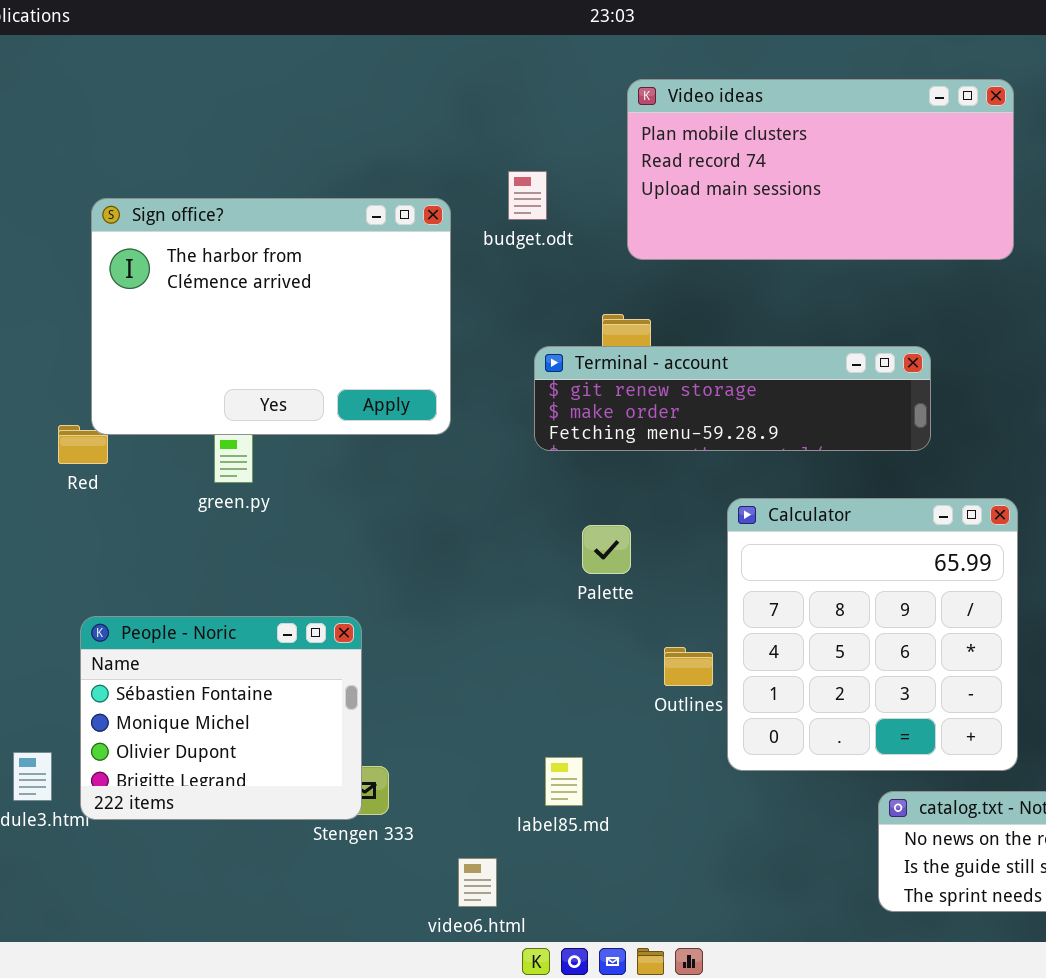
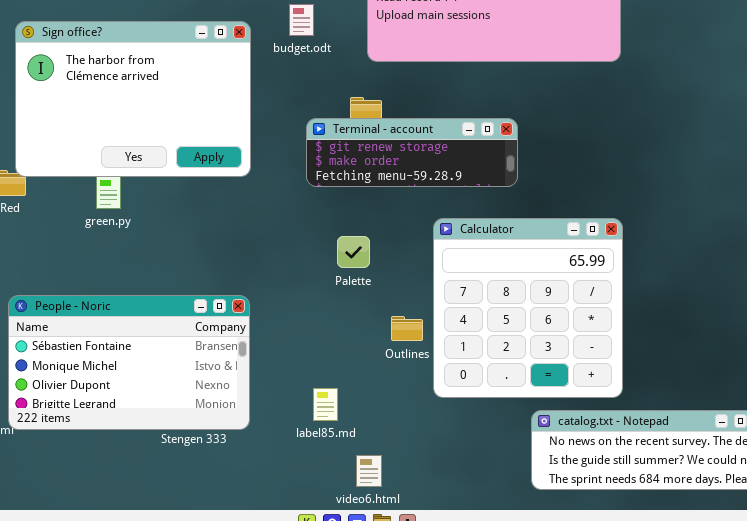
Terminal - account: [534,346,931,451] -> [306,118,518,187], resized
People - Noric: [80,616,362,820] -> [8,295,250,430], resized
video6.html: [458,858,497,907] -> [356,455,382,487], moved

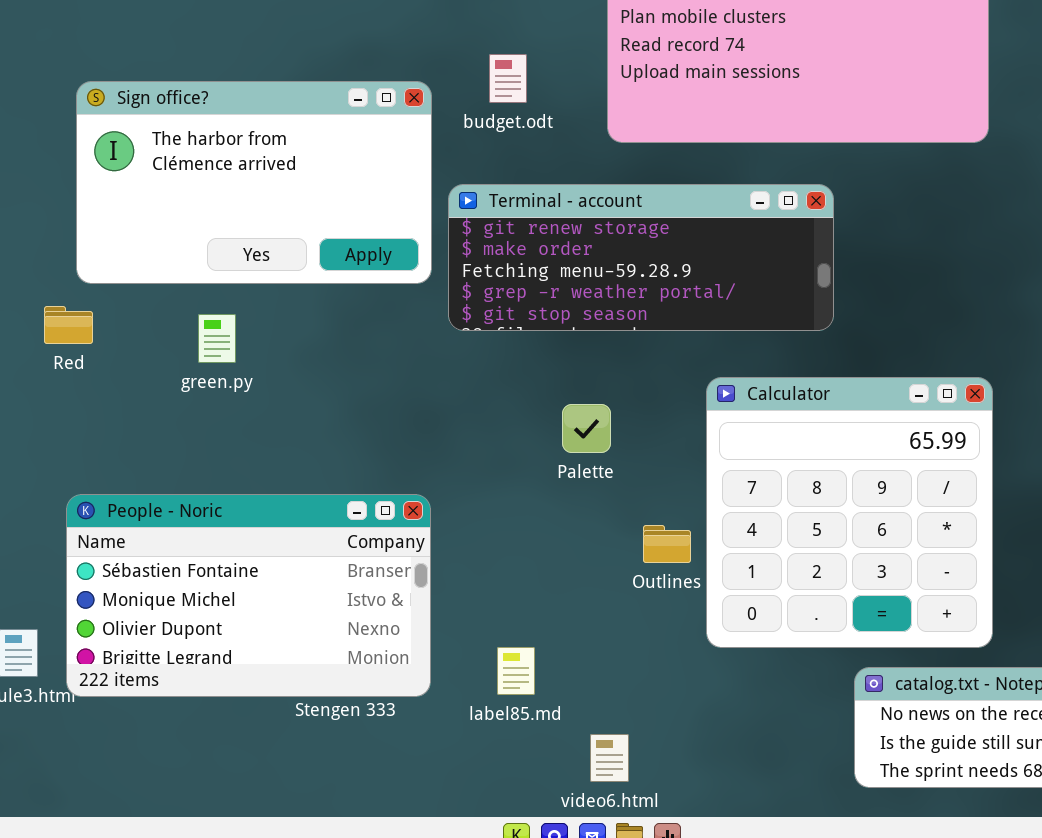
Sign office?: [15,21,251,177] -> [76,81,432,284], resized
Terminal - account: [306,118,518,187] -> [448,184,834,331], resized
label85.md: [313,388,338,421] -> [497,647,535,695], moved

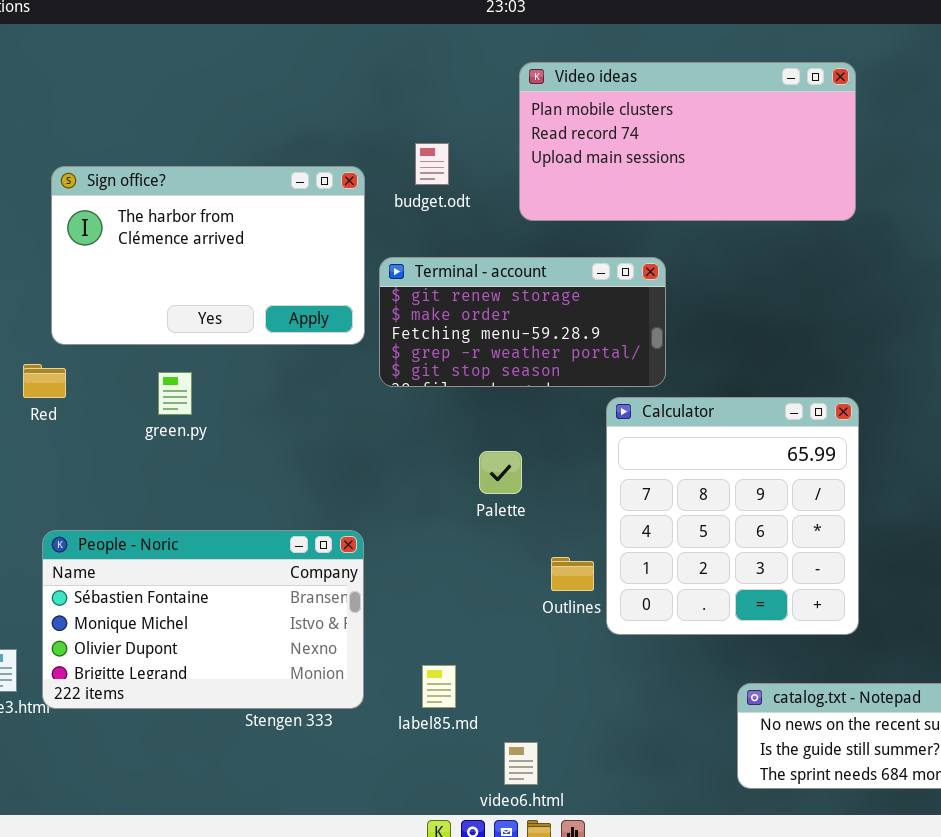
Terminal - account: [448,184,834,331] -> [379,257,666,387], resized
Calculator: [706,377,993,648] -> [606,397,859,635], moved

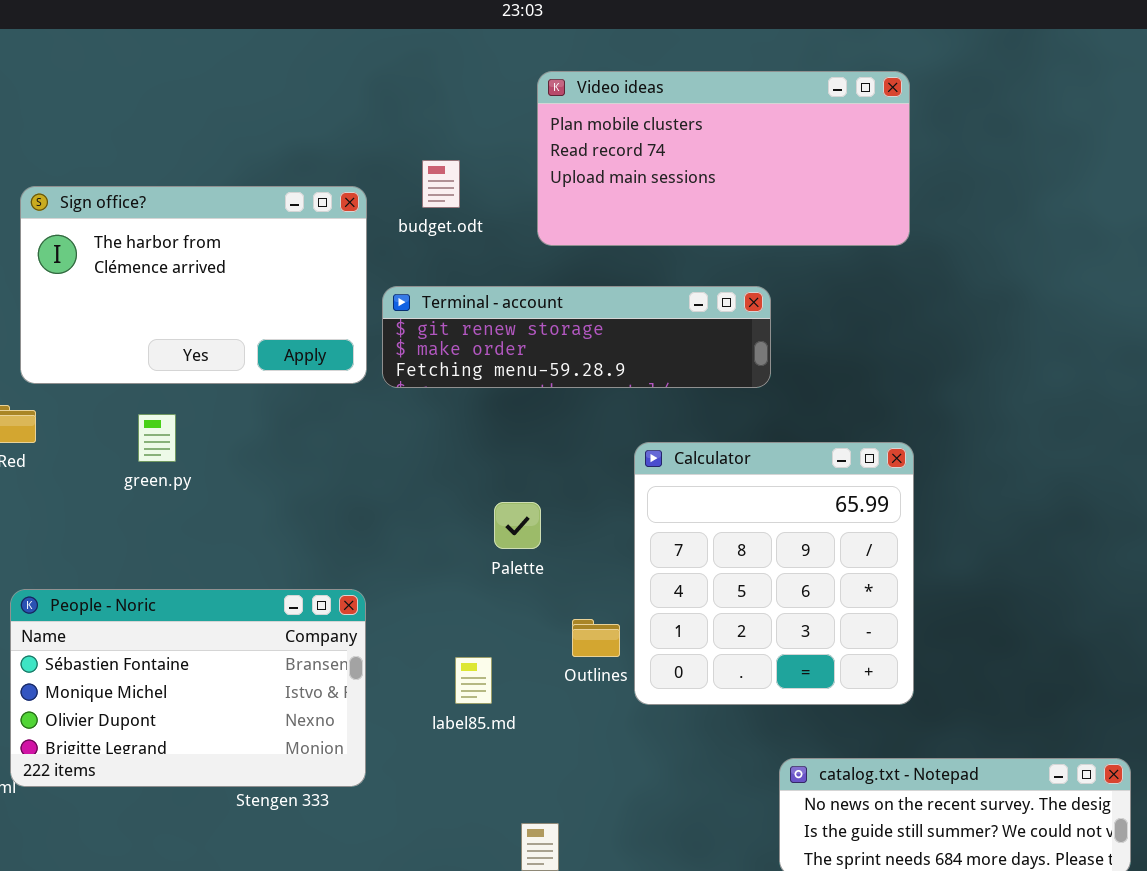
Terminal - account: [379,257,666,387] -> [382,286,771,388], resized
label85.md: [422,665,456,708] -> [455,657,492,704], moved

